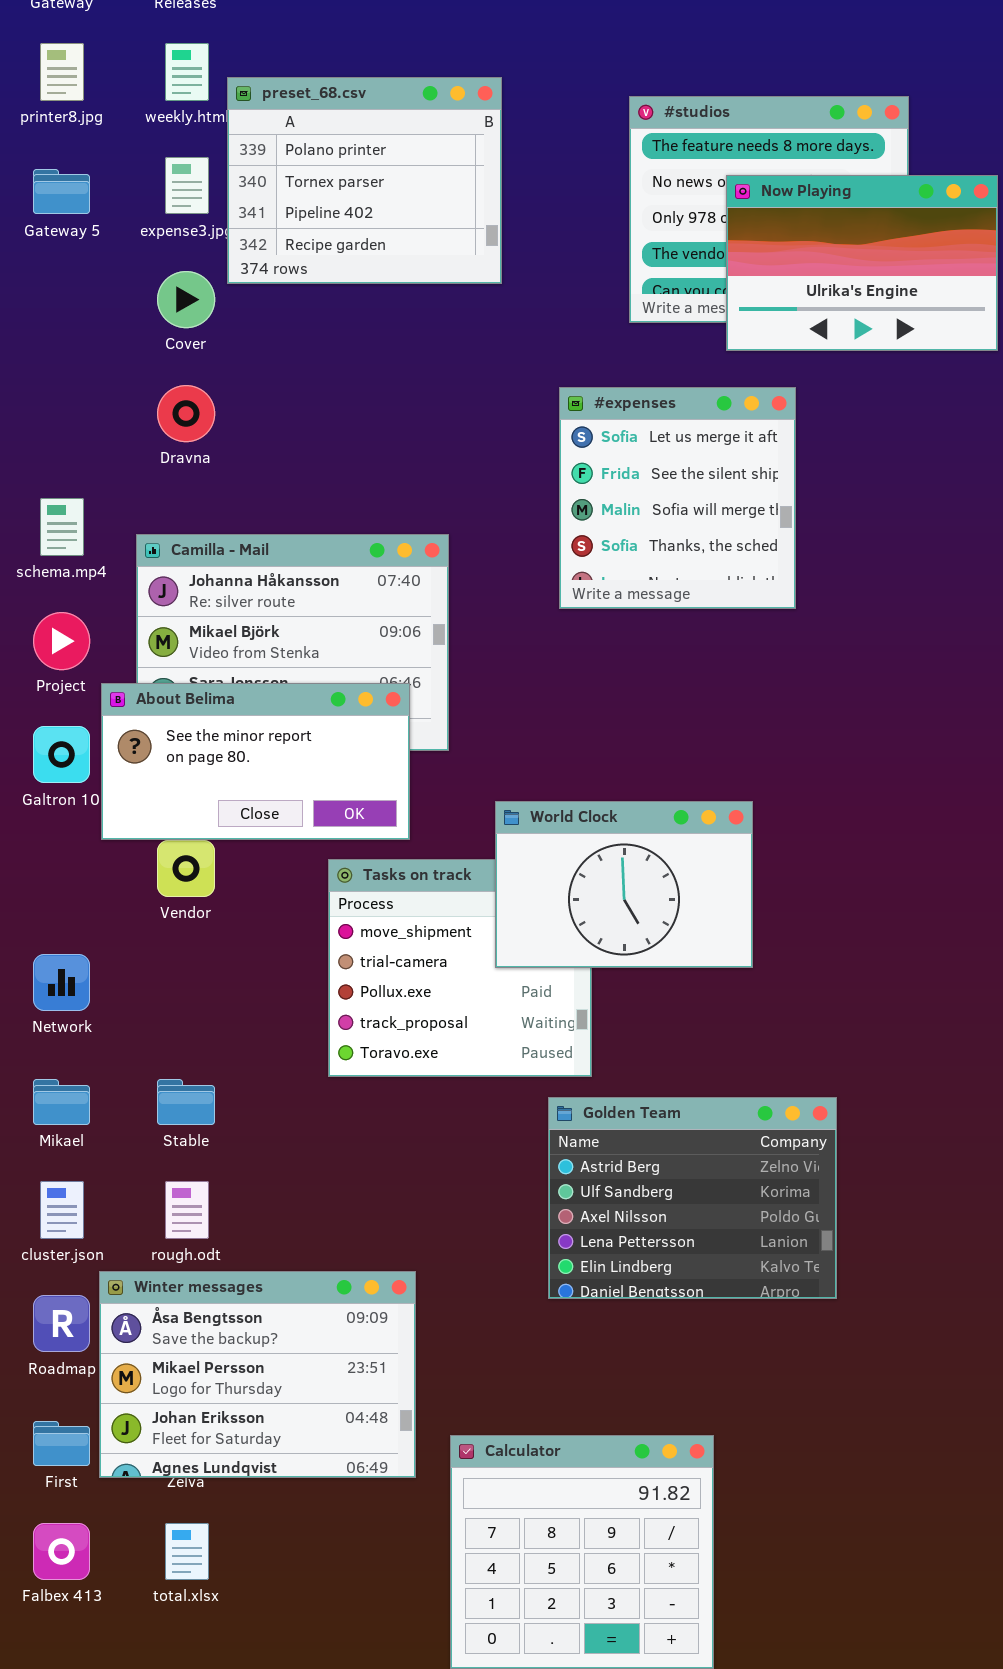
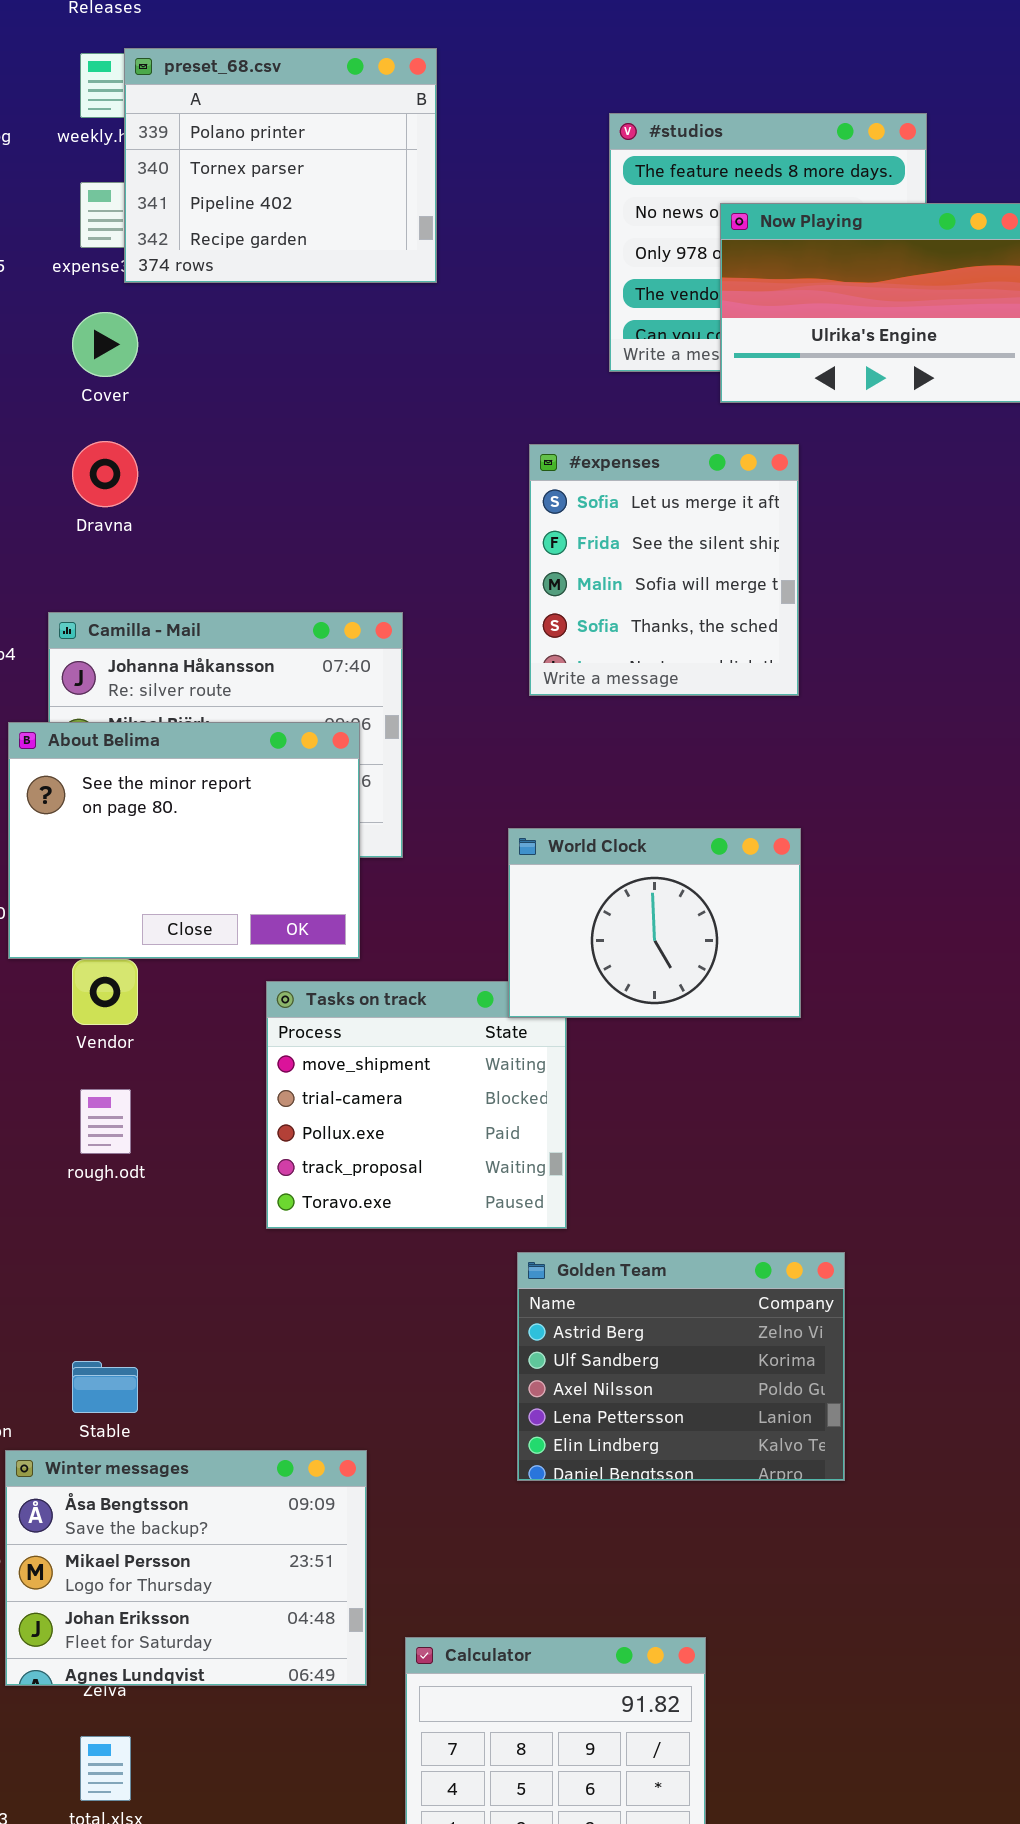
preset_68.csv: [227,77,502,284] -> [124,48,437,283], moved
About Belima: [101,683,410,840] -> [8,722,360,959], resized
World Clock: [495,801,753,968] -> [508,828,801,1018], moved
Stable: [157,1079,215,1125] -> [72,1361,138,1413], moved
rough.odt: [165,1181,209,1239] -> [80,1089,131,1154], moved

